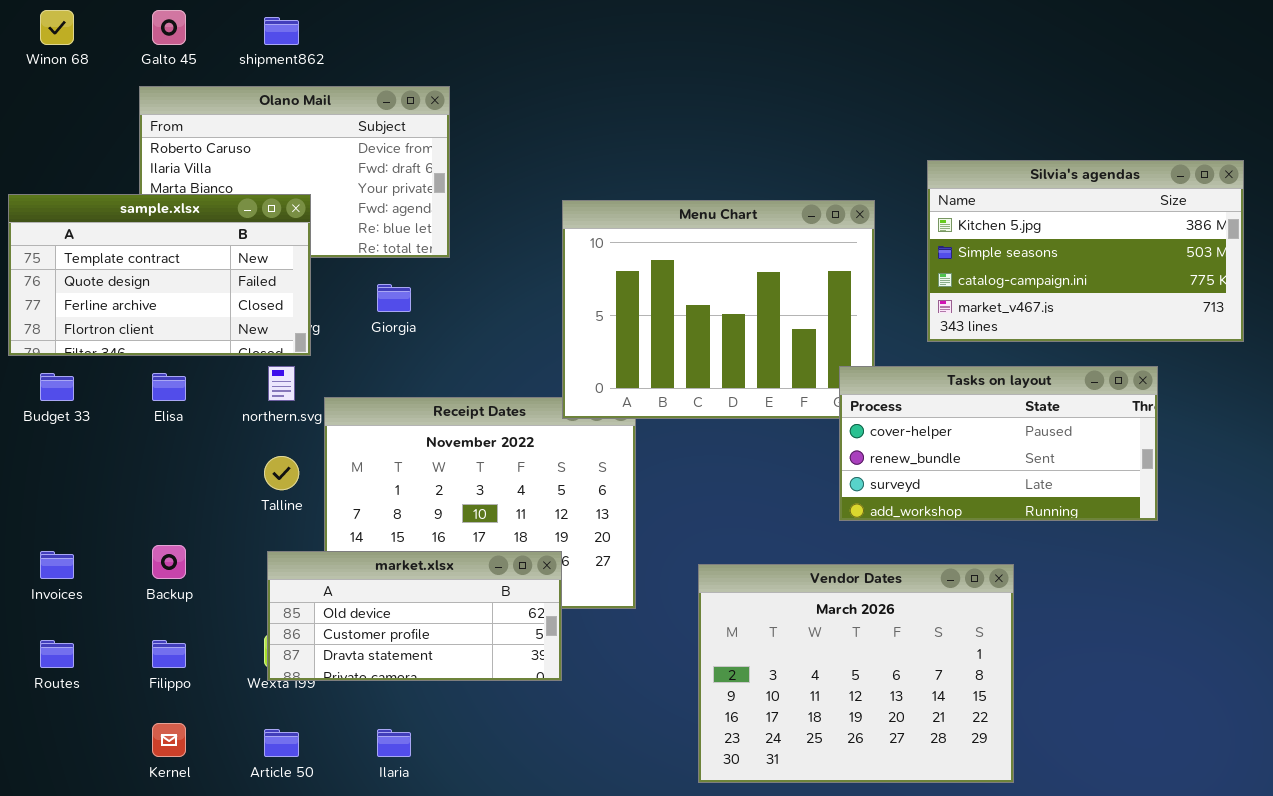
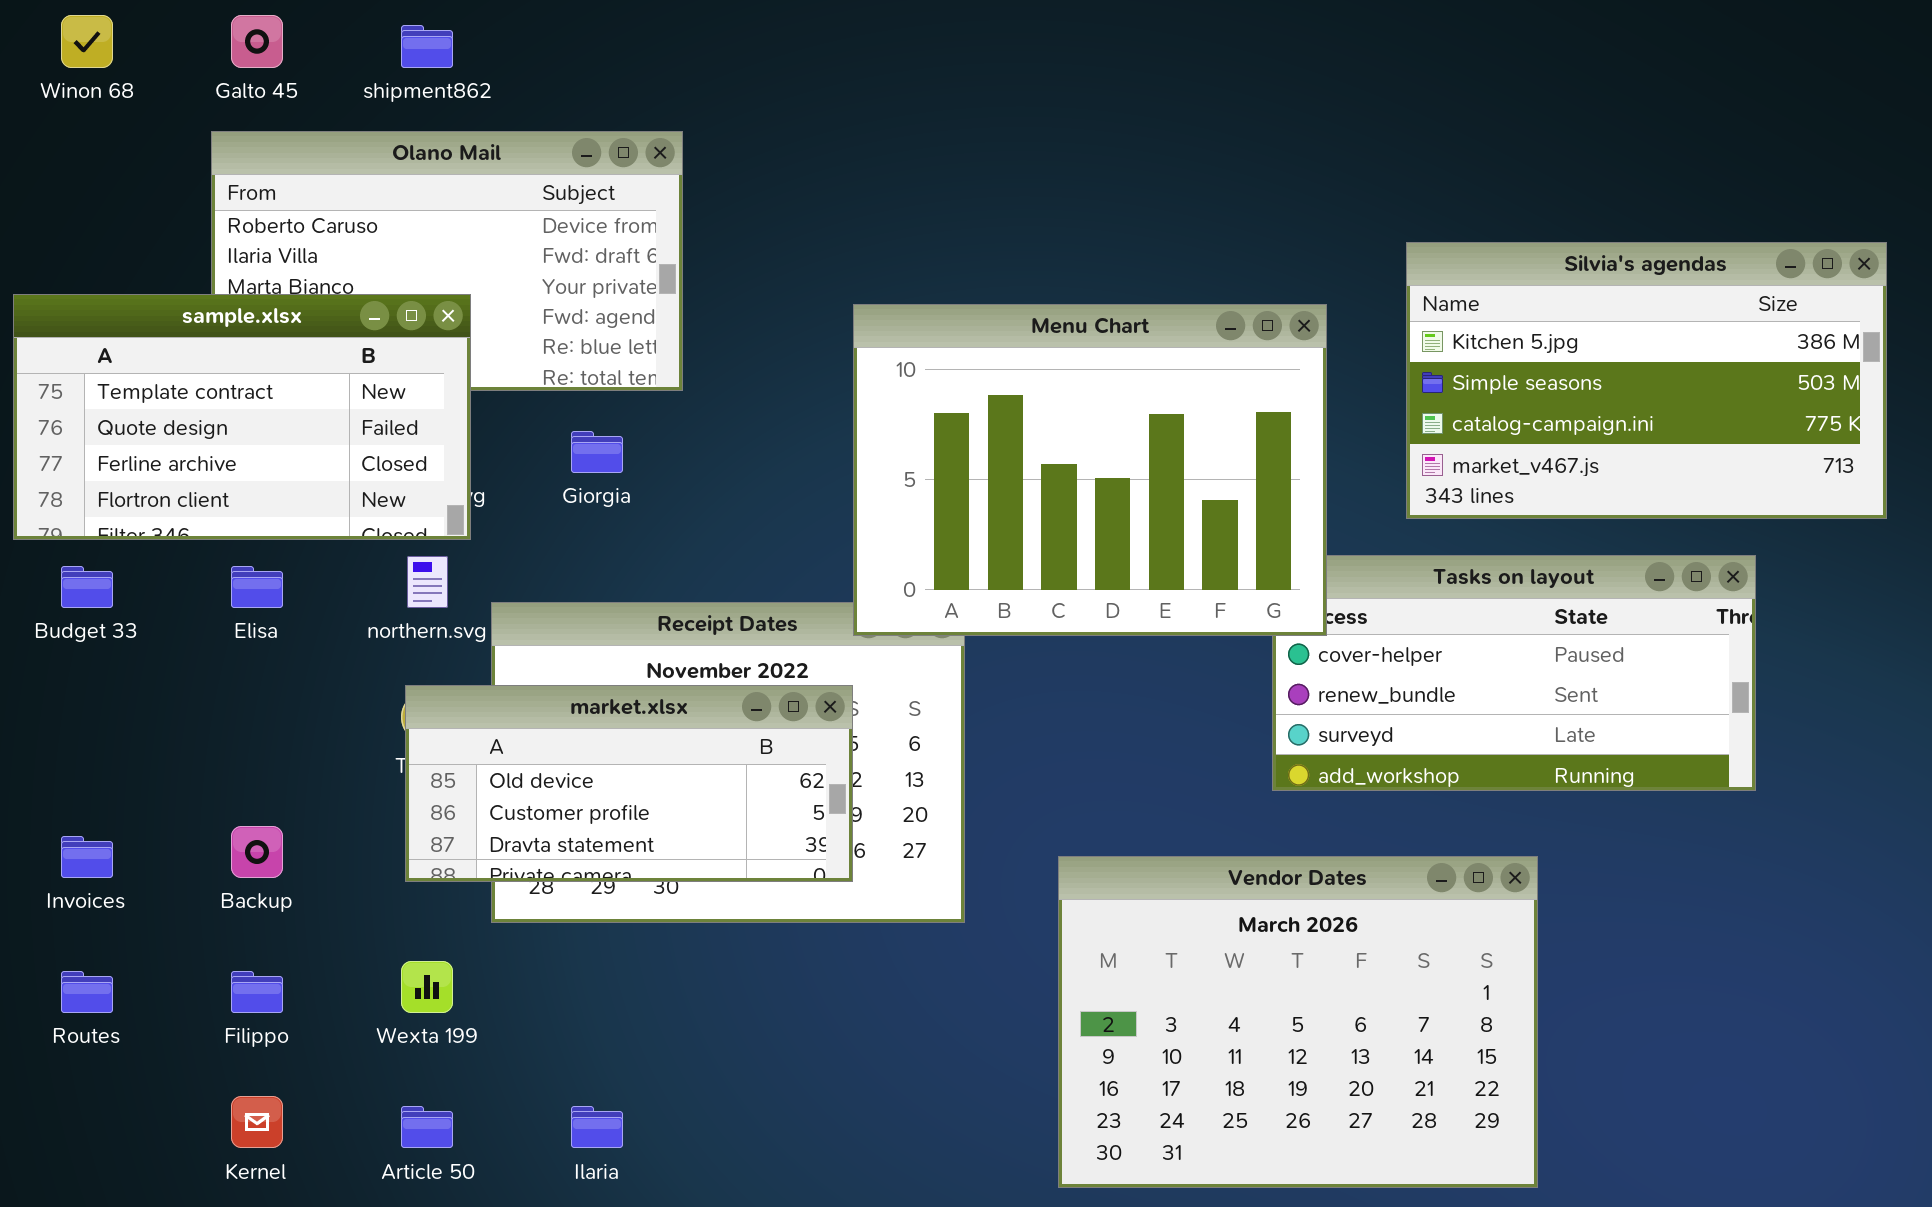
Menu Chart: [562,200,875,419] -> [853,304,1327,636], raised
market.xlsx: [267,551,562,681] -> [405,685,853,882], moved

